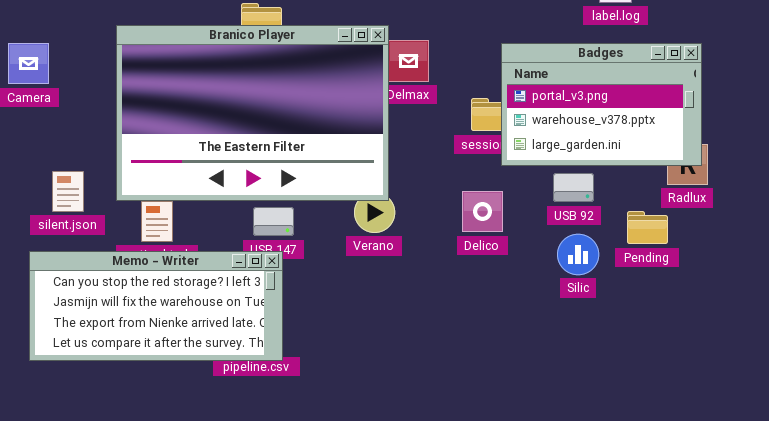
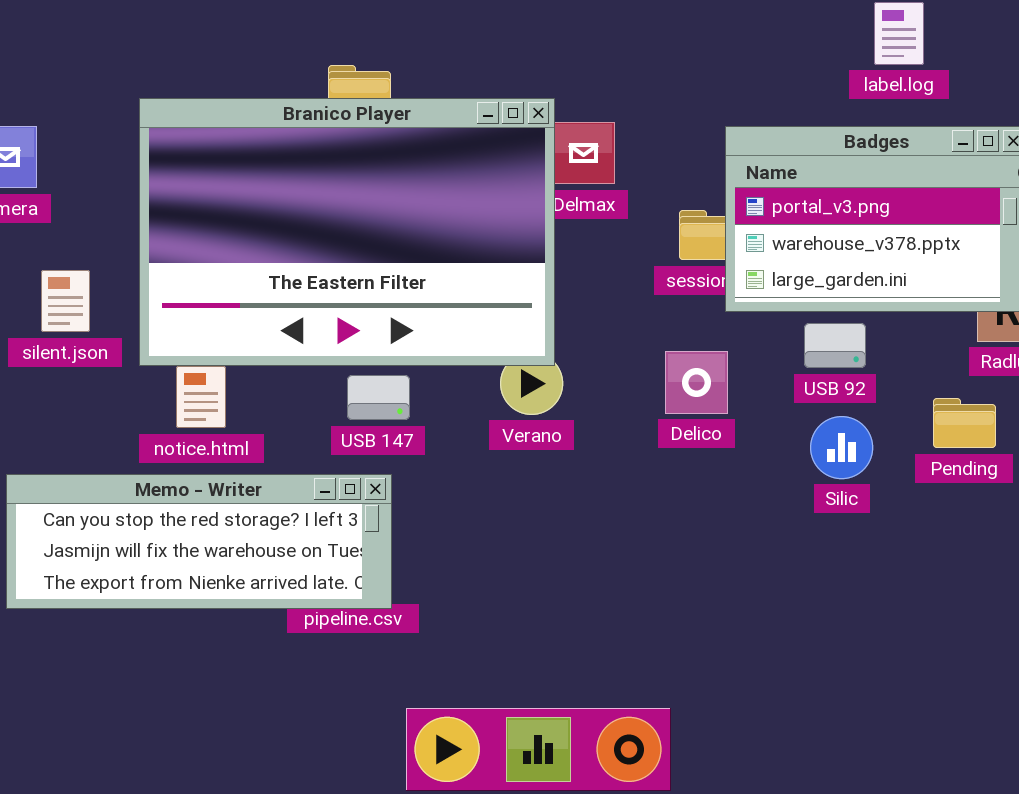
silent.json: [52,171,84,212] -> [41,270,90,332], moved
Pending: [627,211,668,244] -> [933,398,996,448], moved
Memo - Writer: [29,251,283,361] -> [6,474,392,609], resized

